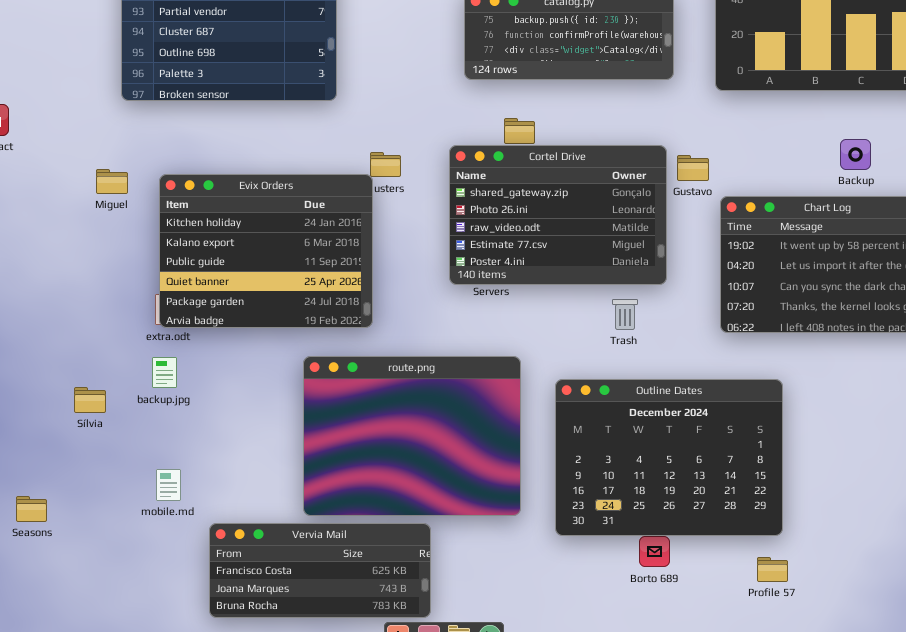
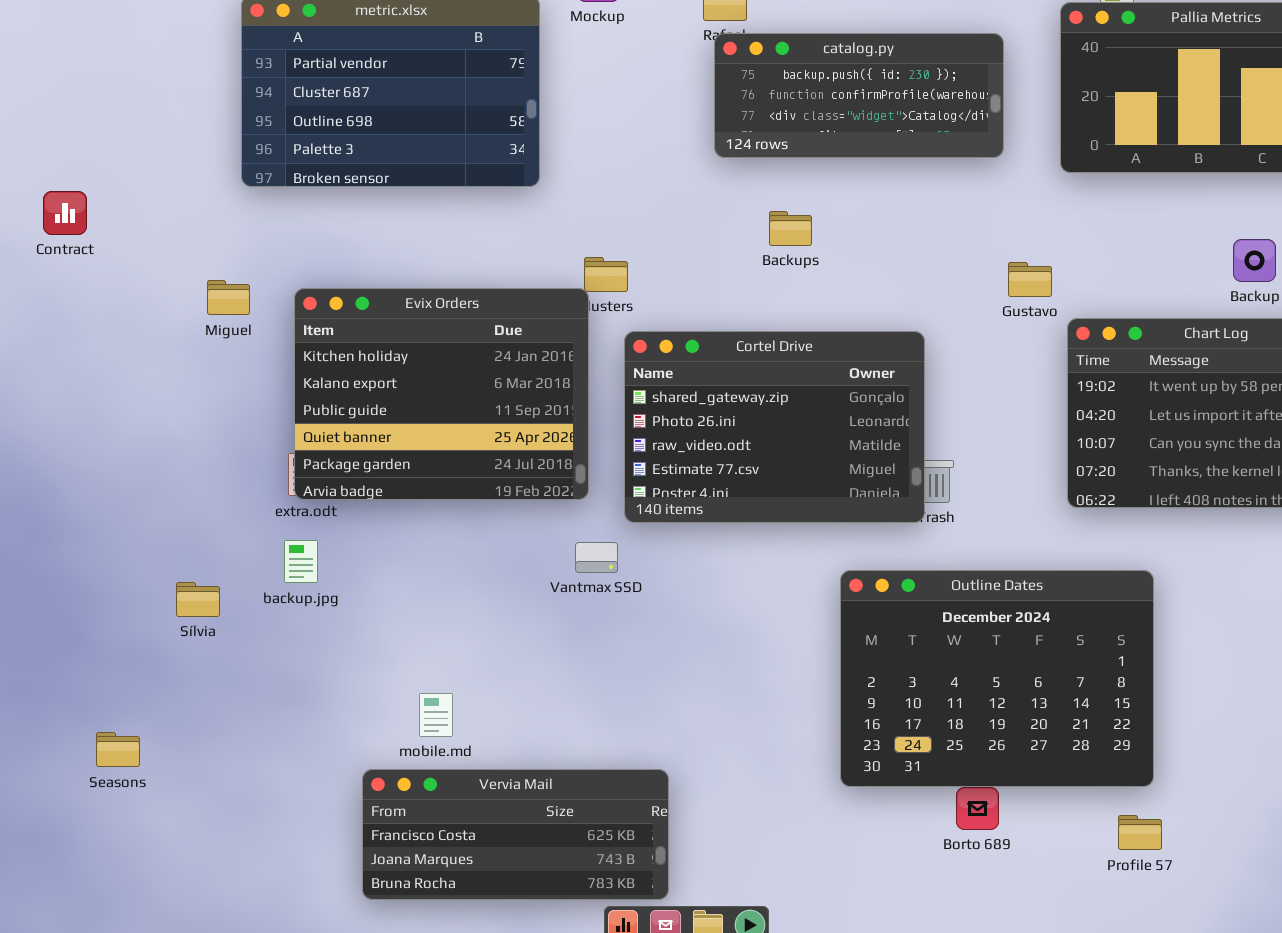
Cortel Drive: [449,145,667,285] -> [624,331,925,523], moved
route.png: [303,356,521,516] -> none, closed
mobile.md: [156,469,181,501] -> [419,693,453,737], moved

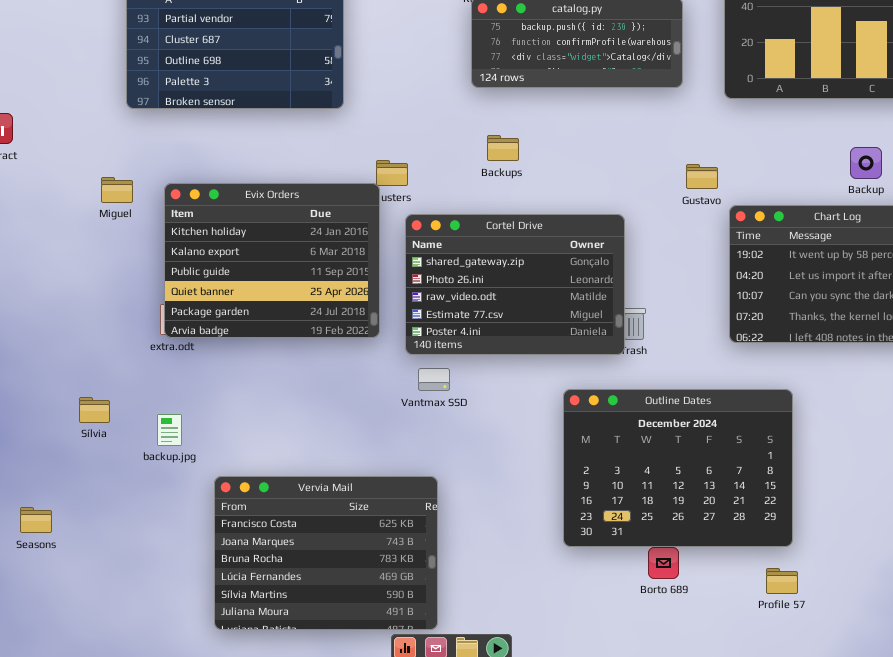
Backups: [769,211,812,246] -> [487,135,519,161], moved
backup.jpg: [284,540,318,583] -> [157,414,182,446], moved
Vantmax SSD: [575,542,618,573] -> [418,368,450,391], moved
Vervia Mail: [362,769,669,900] -> [214,476,438,630], resized

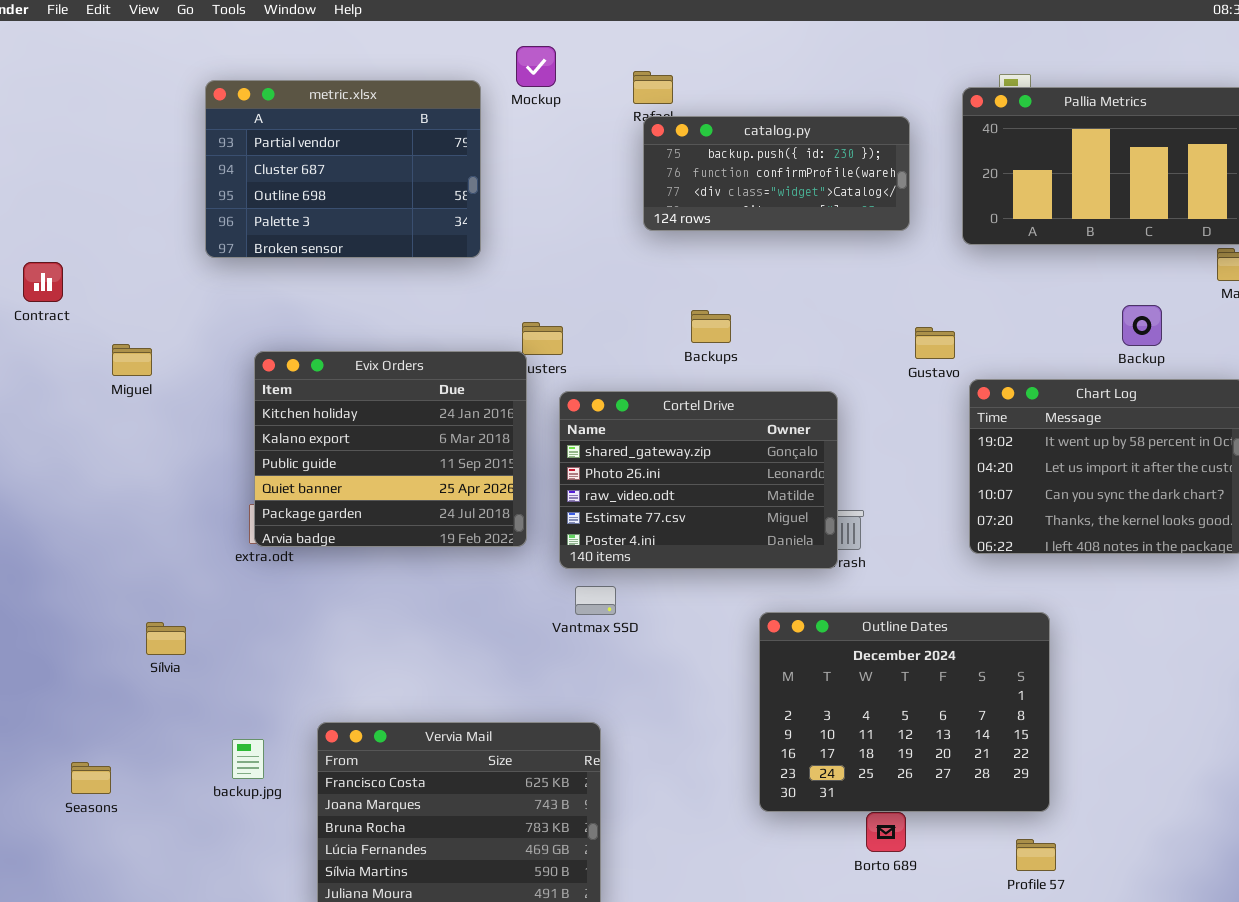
Backups: [487,135,519,161] -> [691,310,731,343], moved
Miguel: [101,177,133,203] -> [112,344,152,376], moved
backup.jpg: [157,414,182,446] -> [232,739,264,779], moved

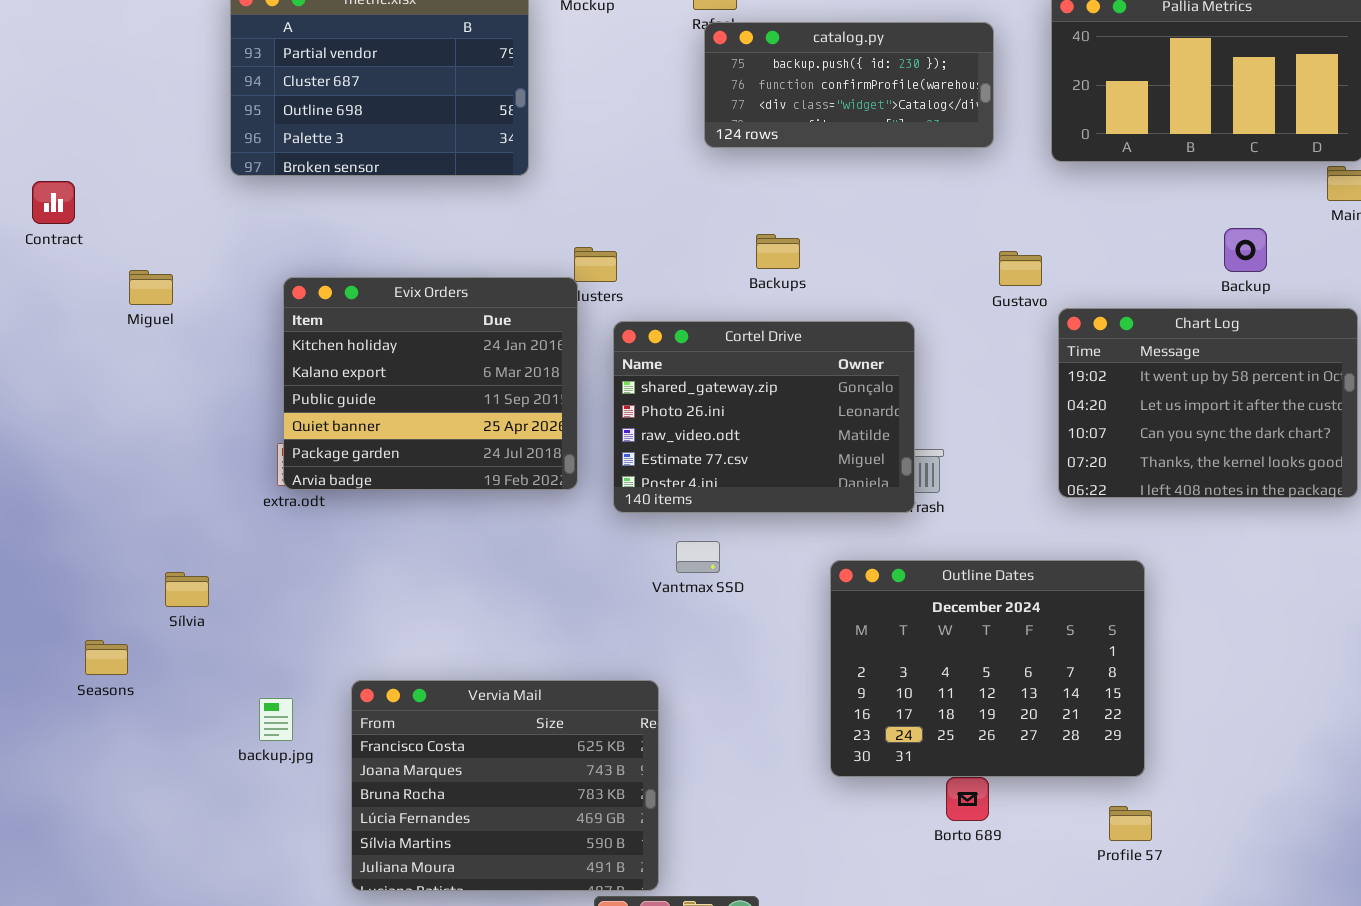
Vantmax SSD: [575,586,616,615] -> [676,541,720,573], moved
Seasons: [71,762,111,794] -> [85,640,128,675], moved

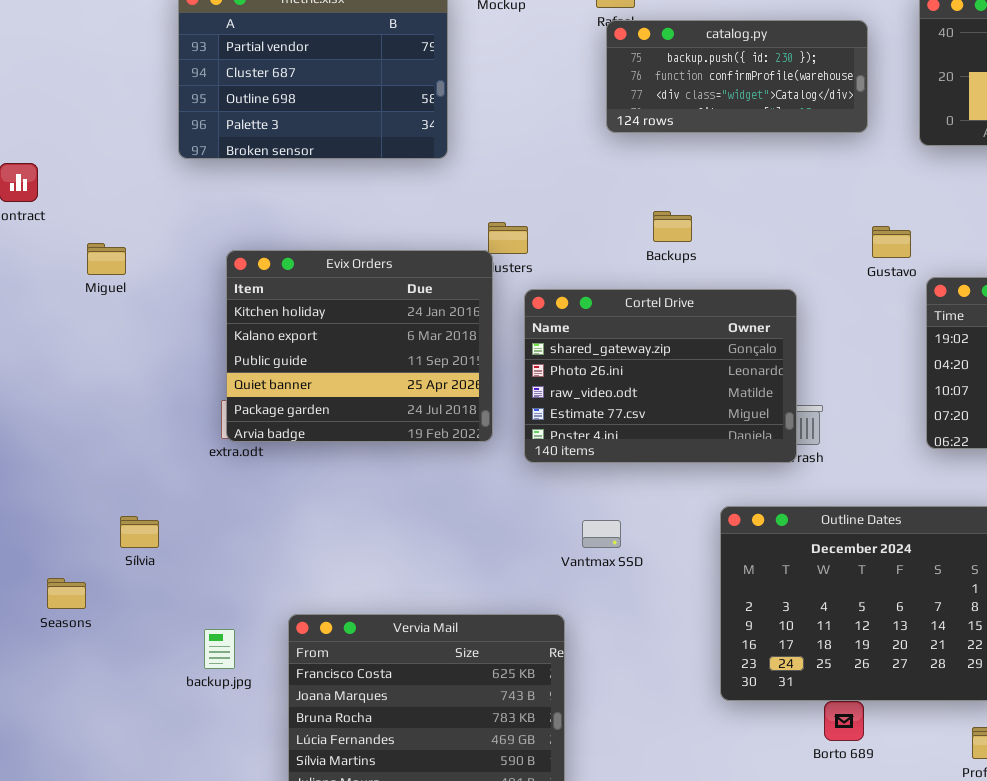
Vantmax SSD: [676,541,720,573] -> [582,520,621,548], moved

